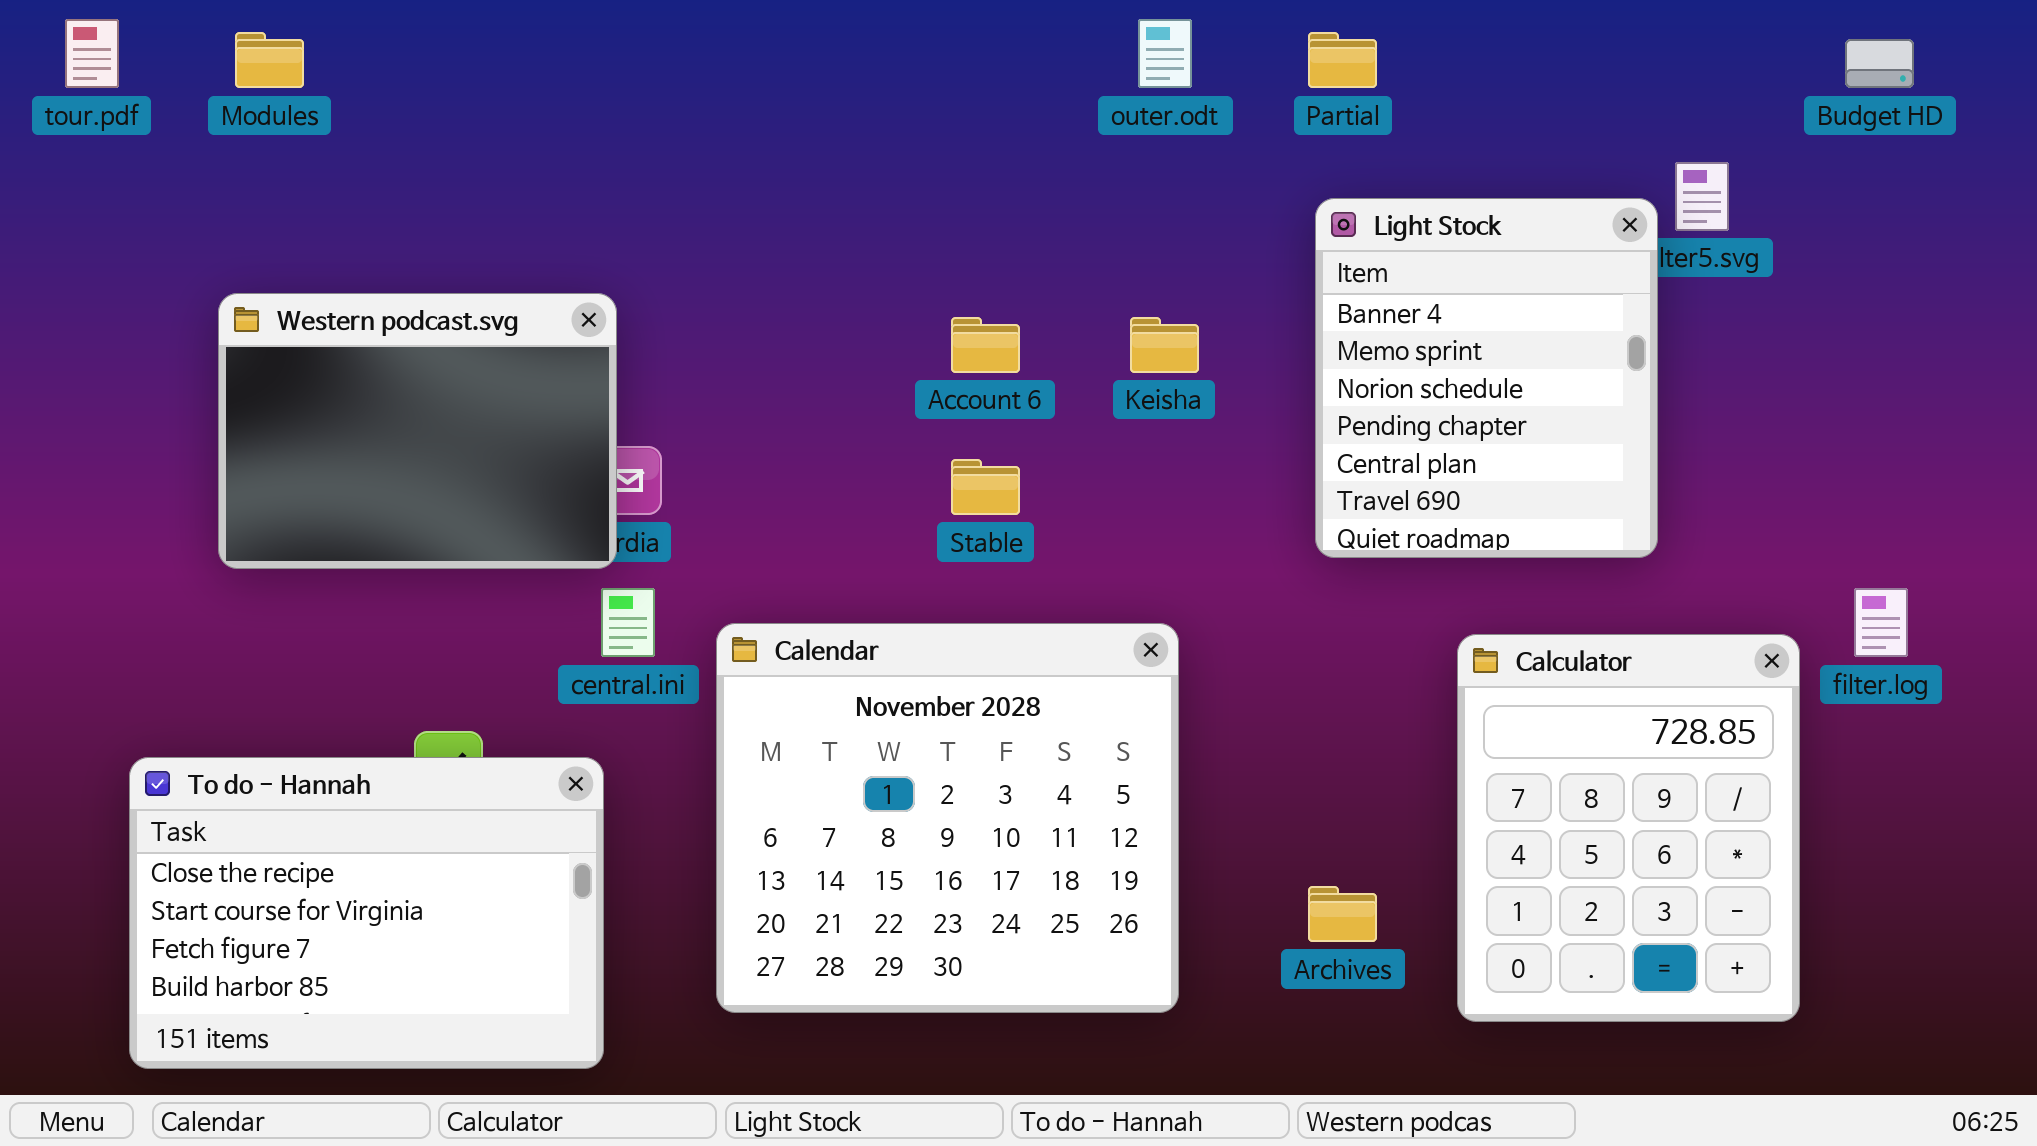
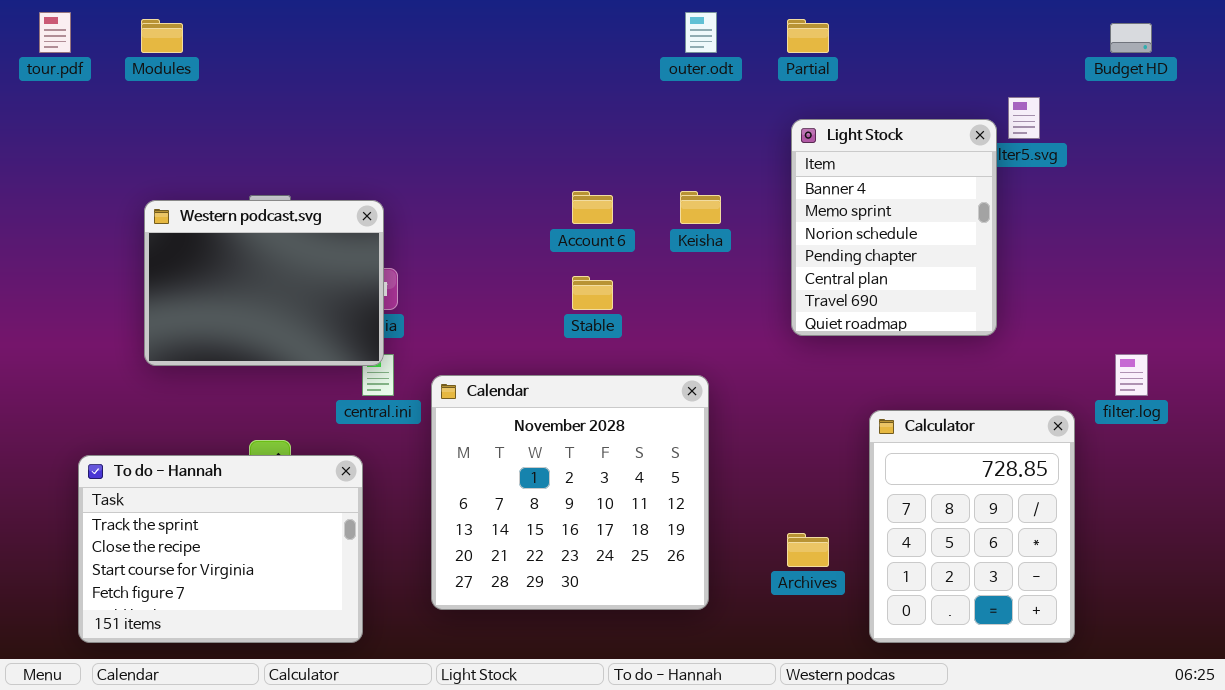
Western podcast.svg: [218,293,617,569] -> [144,200,384,366], moved
Calculator: [1457,634,1800,1022] -> [869,410,1075,643], moved
To do - Hannah: [129,757,604,1069] -> [78,455,363,643], scrolled up 1 row

